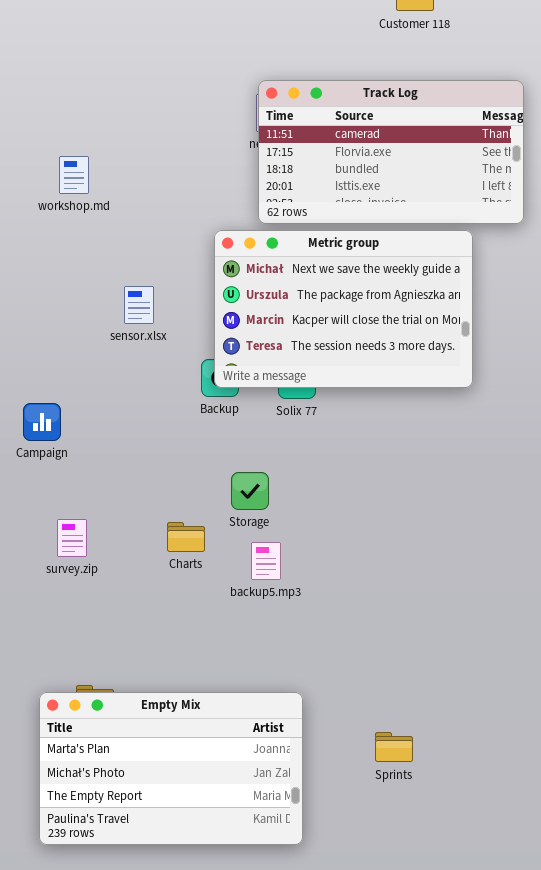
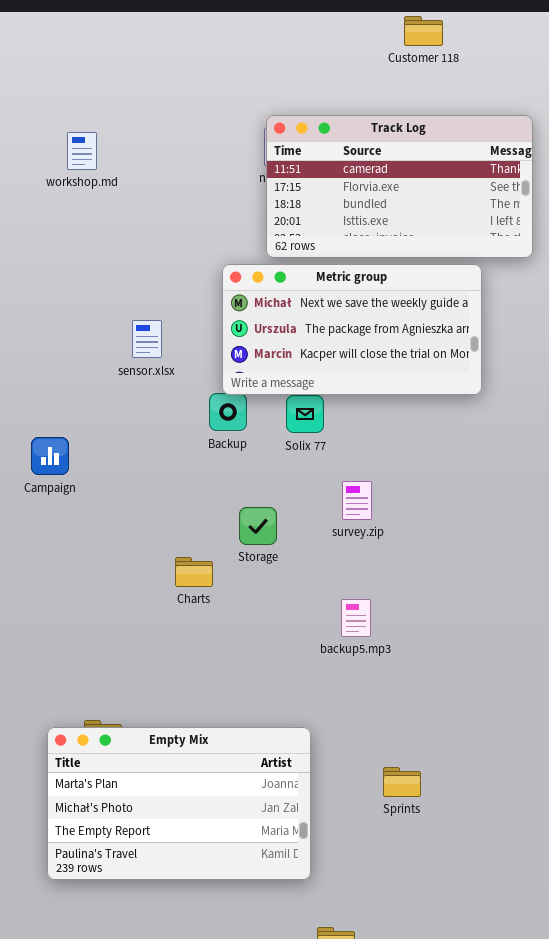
workshop.md: [59,156,89,194] -> [67,132,97,170], moved
Metric group: [214,230,473,388] -> [222,264,482,395], resized
survey.zip: [57,519,87,557] -> [342,481,372,520], moved
backup5.mp3: [251,542,281,580] -> [341,599,371,637], moved

